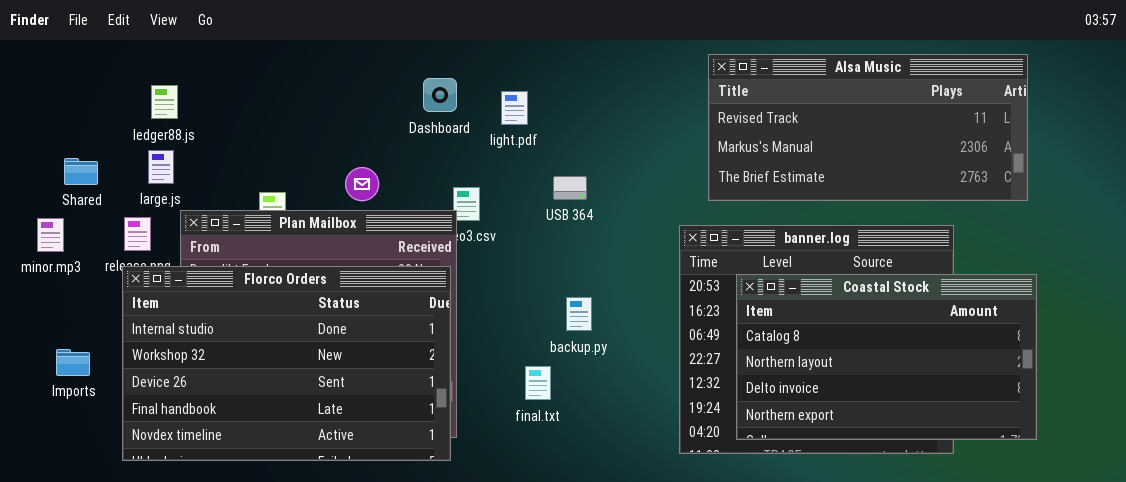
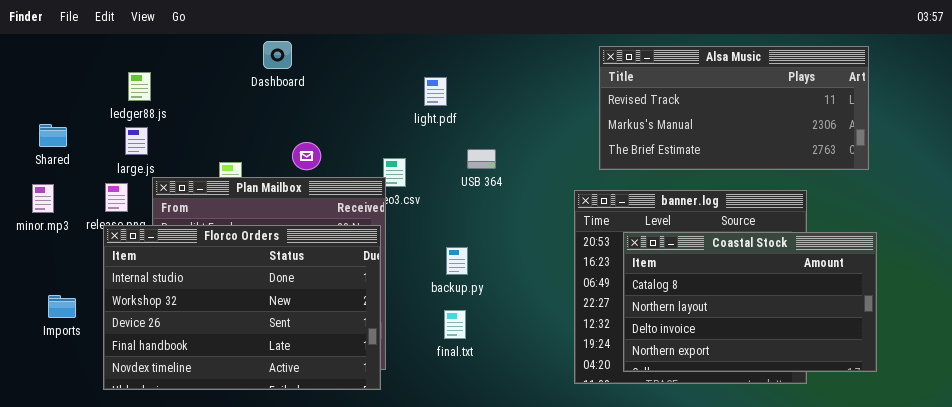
Dashboard: [423,78,457,112] -> [263,41,292,69], moved
Shared: [64,158,98,185] -> [39,124,67,147], moved
backup.py: [566,297,592,331] -> [446,247,468,275], moved

